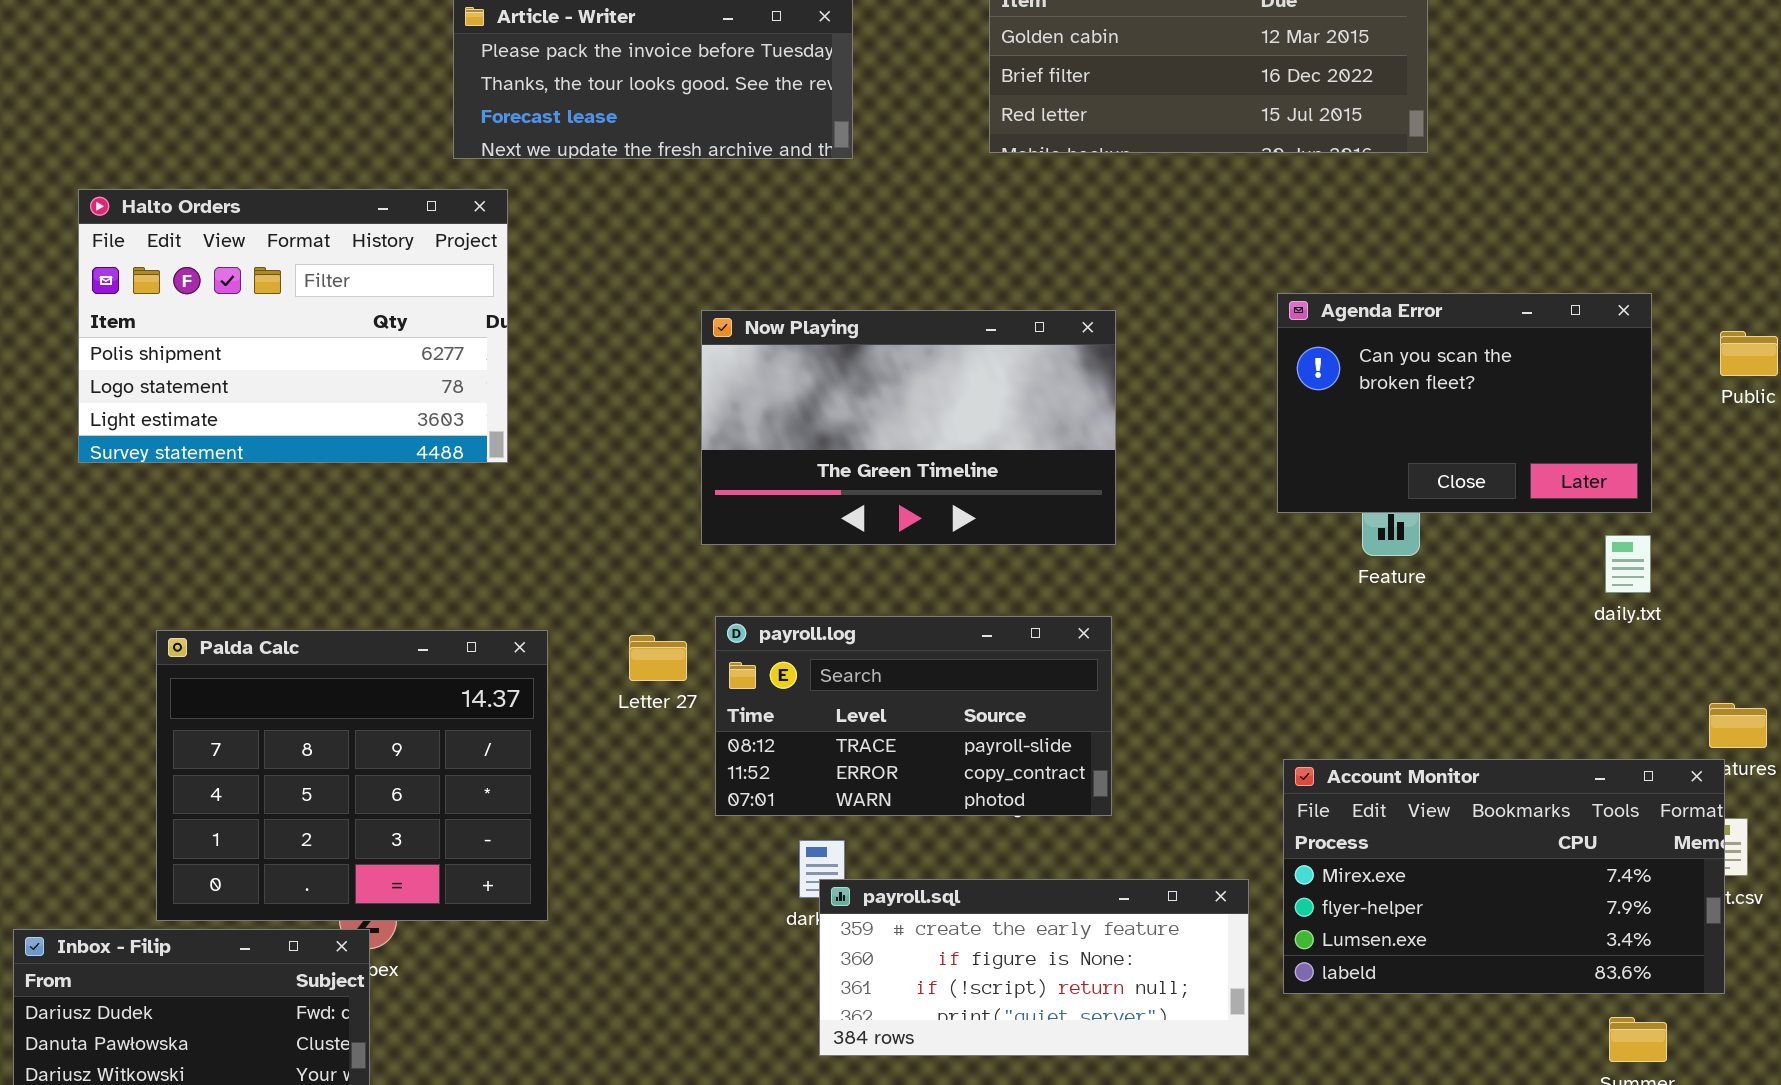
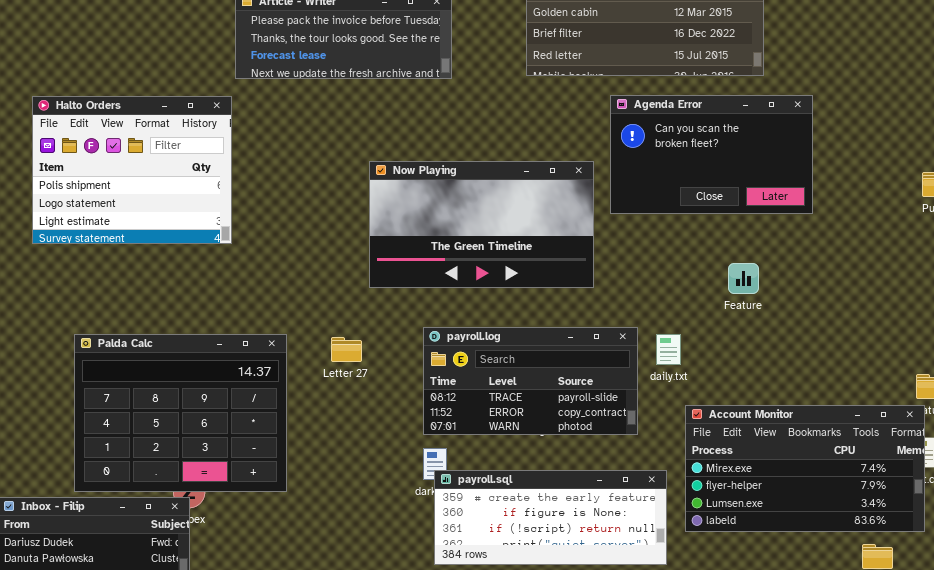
Halto Orders: [78,189,508,463] -> [32,96,232,244], resized
Agenda Error: [1277,293,1652,513] -> [610,95,813,214], moved
daily.txt: [1605,535,1651,593] -> [656,334,681,365], moved
payroll.log: [715,616,1112,816] -> [423,327,638,435], moved

